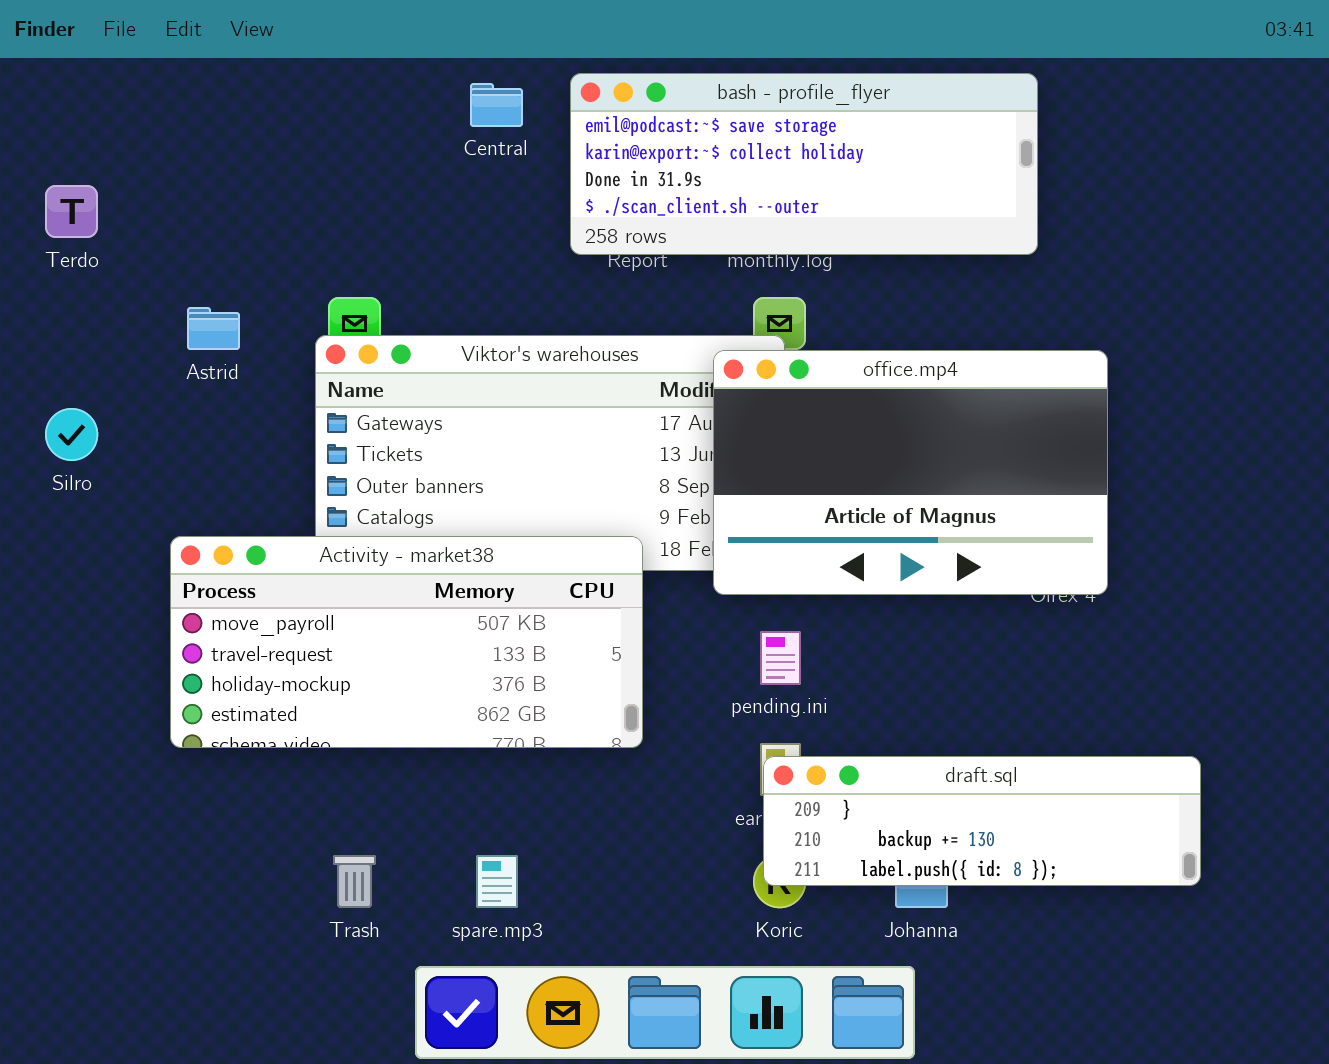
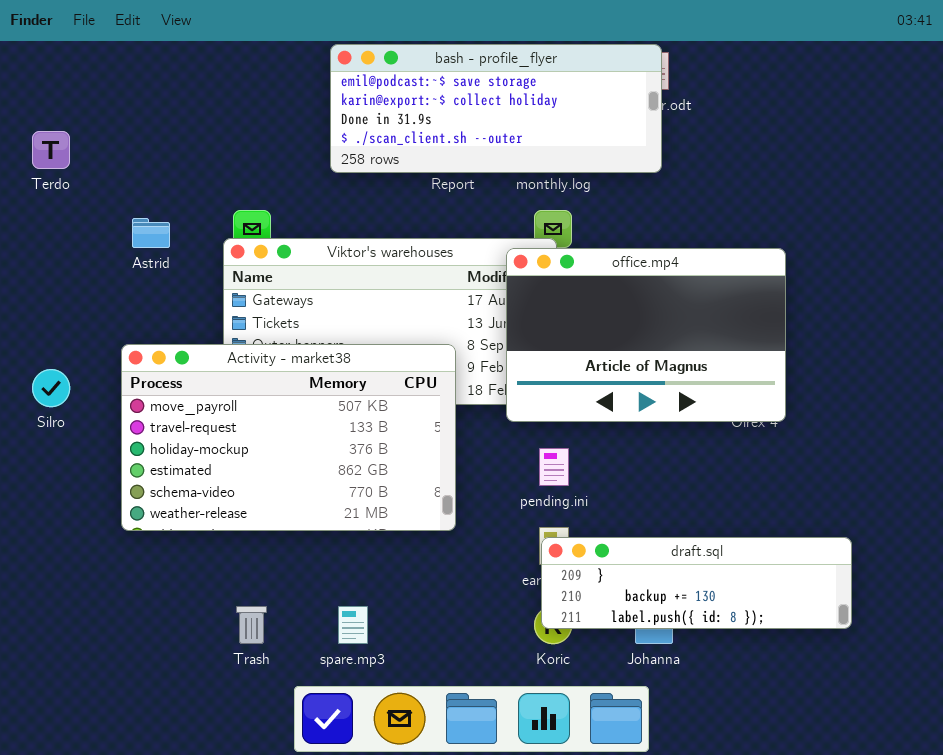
bash - profile_flyer: [570,73,1038,255] -> [330,44,662,173], moved
Silro: [45,408,98,461] -> [32,369,70,407], moved
Activity - market38: [170,536,643,748] -> [121,344,456,531], resized

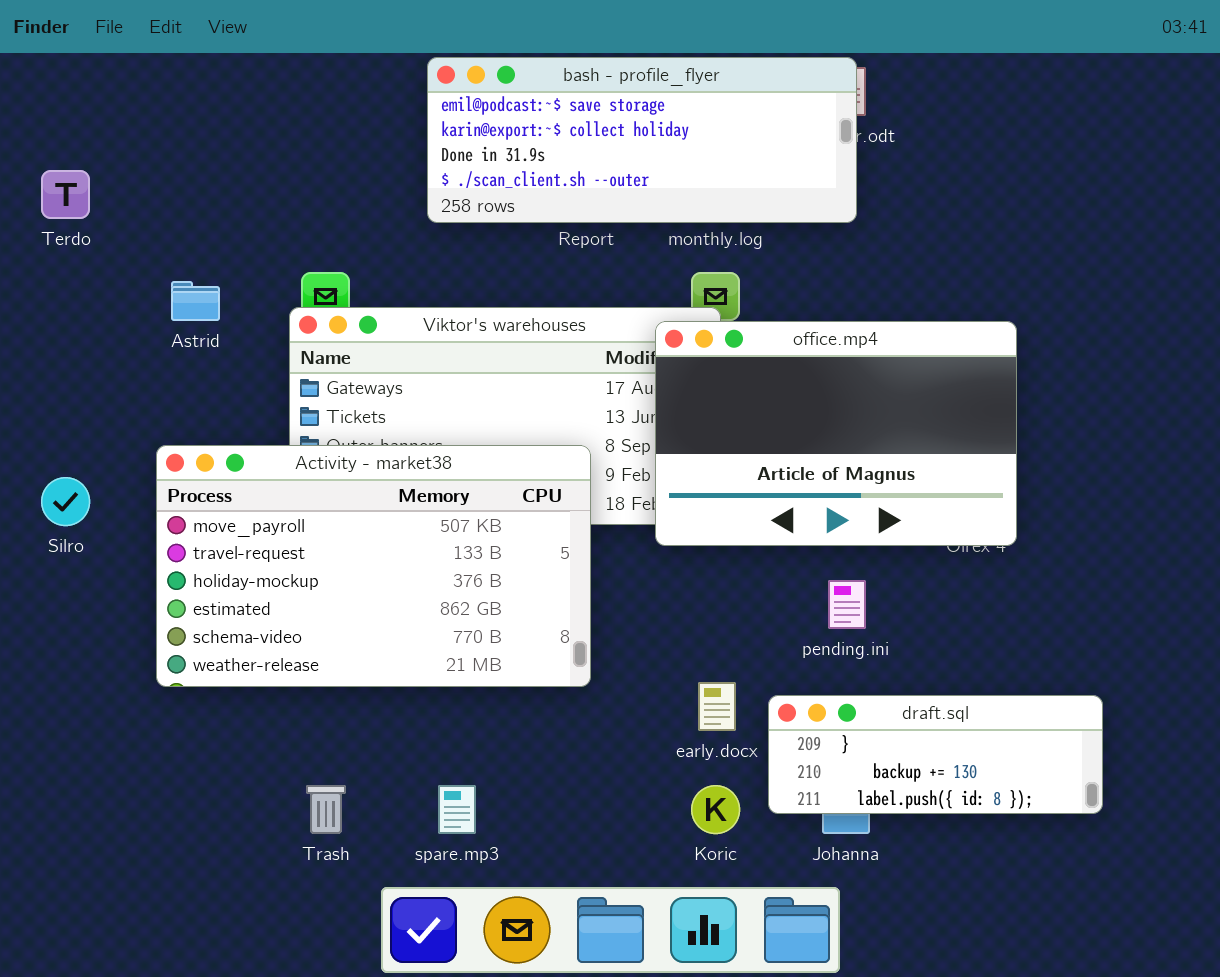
pending.ini: [539,448,569,486] -> [828,580,866,629], moved
draft.sql: [541,537,852,629] -> [768,695,1103,814], resized

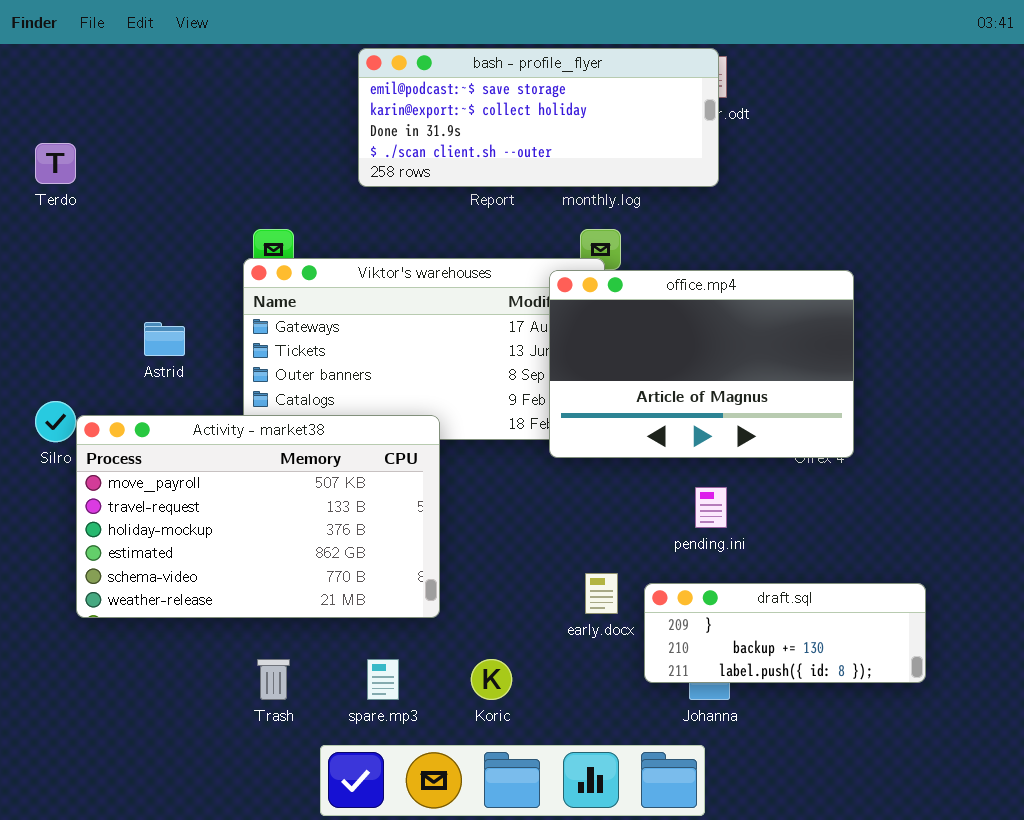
Astrid: [171,281,220,321] -> [144,322,185,356], moved
Activity - market38: [156,445,591,687] -> [76,415,440,618], moved
Koric: [691,785,740,834] -> [471,659,512,700], moved

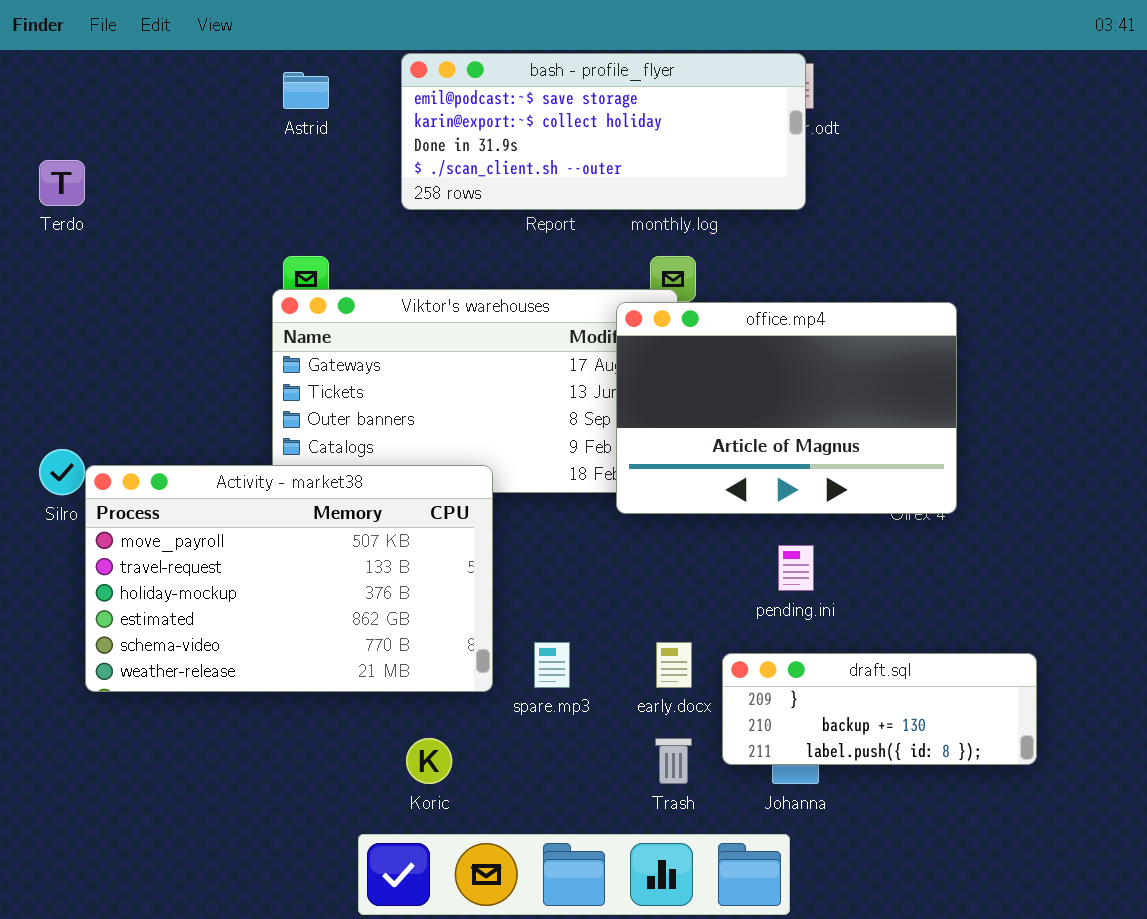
Astrid: [144,322,185,356] -> [283,72,329,109], moved
Trash: [257,659,290,700] -> [655,738,692,784], moved
spare.mp3: [367,659,399,700] -> [534,642,570,688], moved
Koric: [471,659,512,700] -> [406,738,452,784], moved

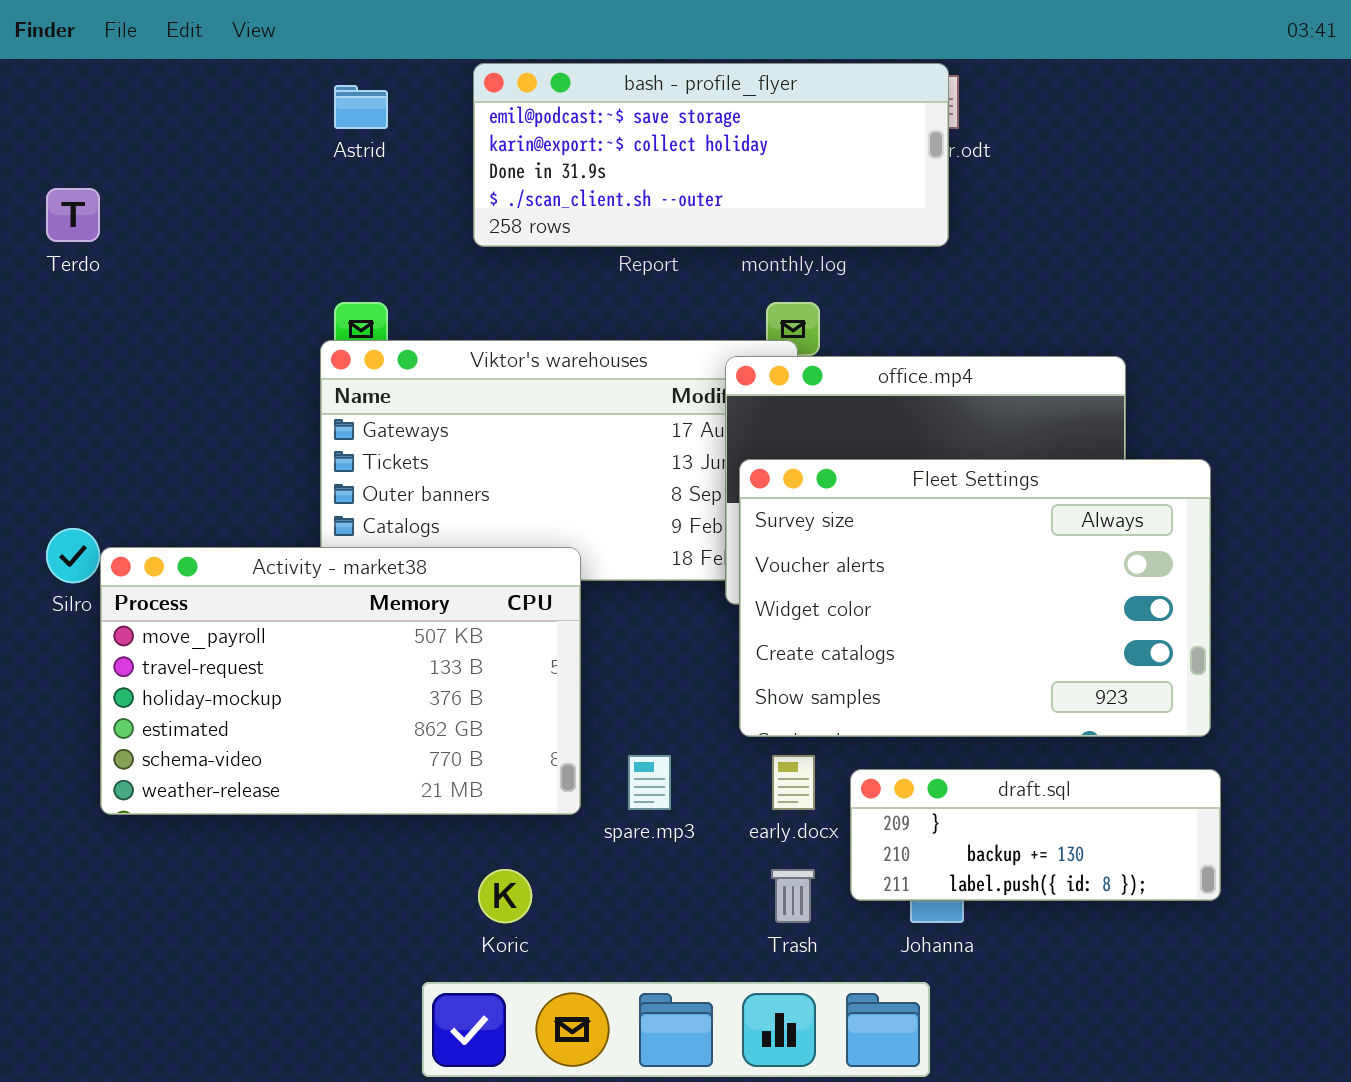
Fleet Settings: none -> [739,459,1211,737], opened

